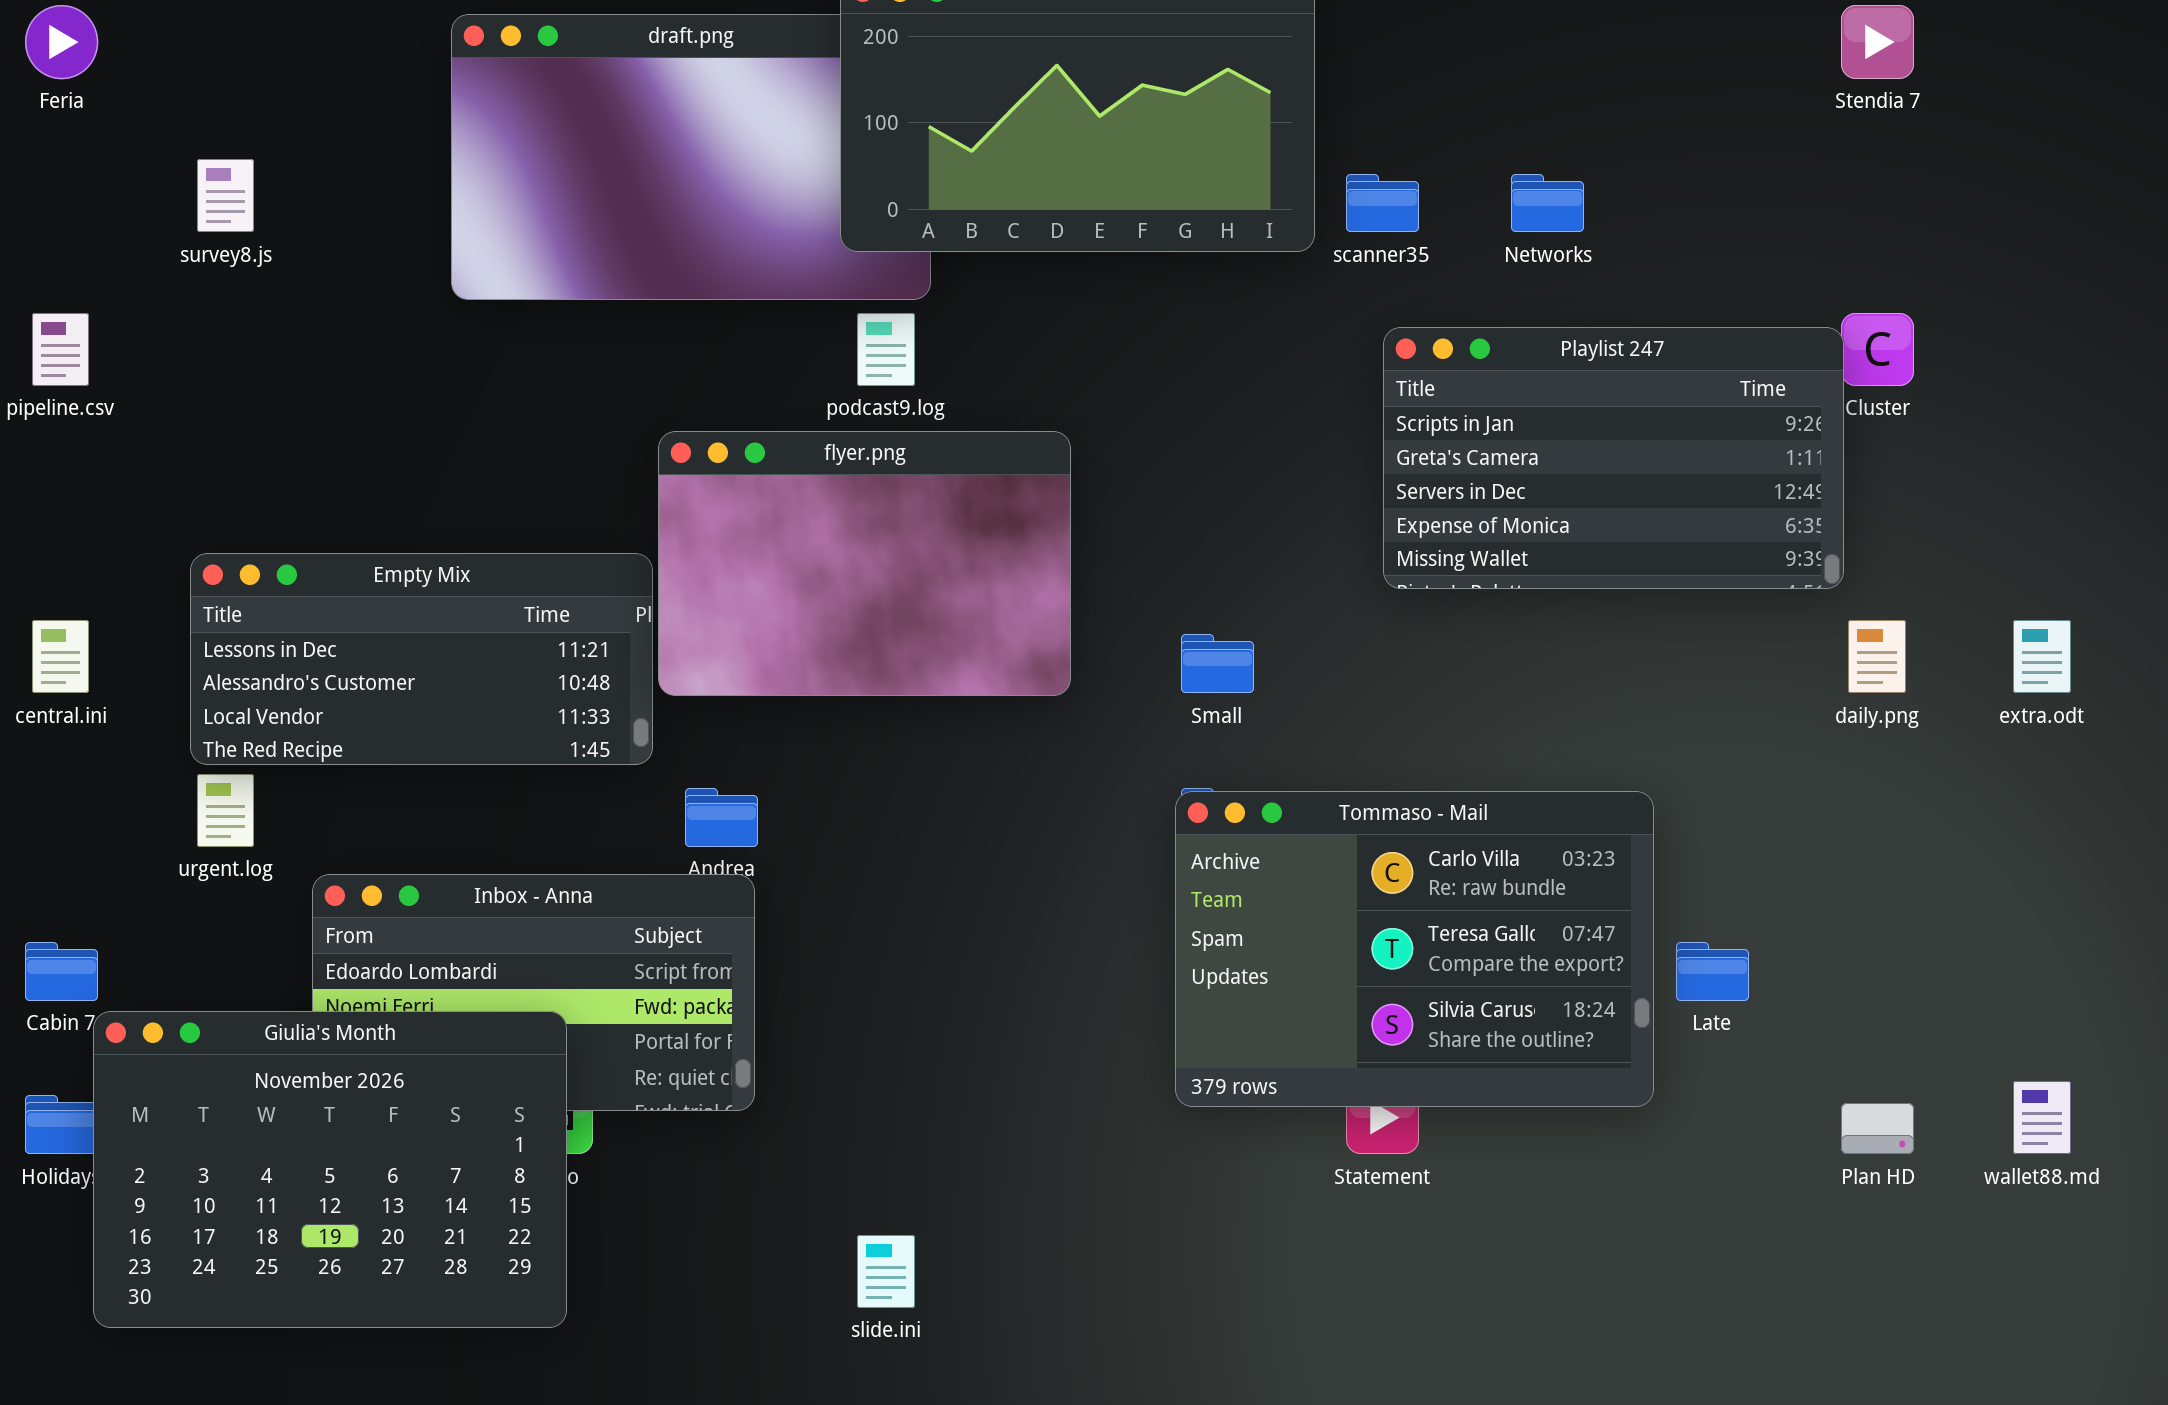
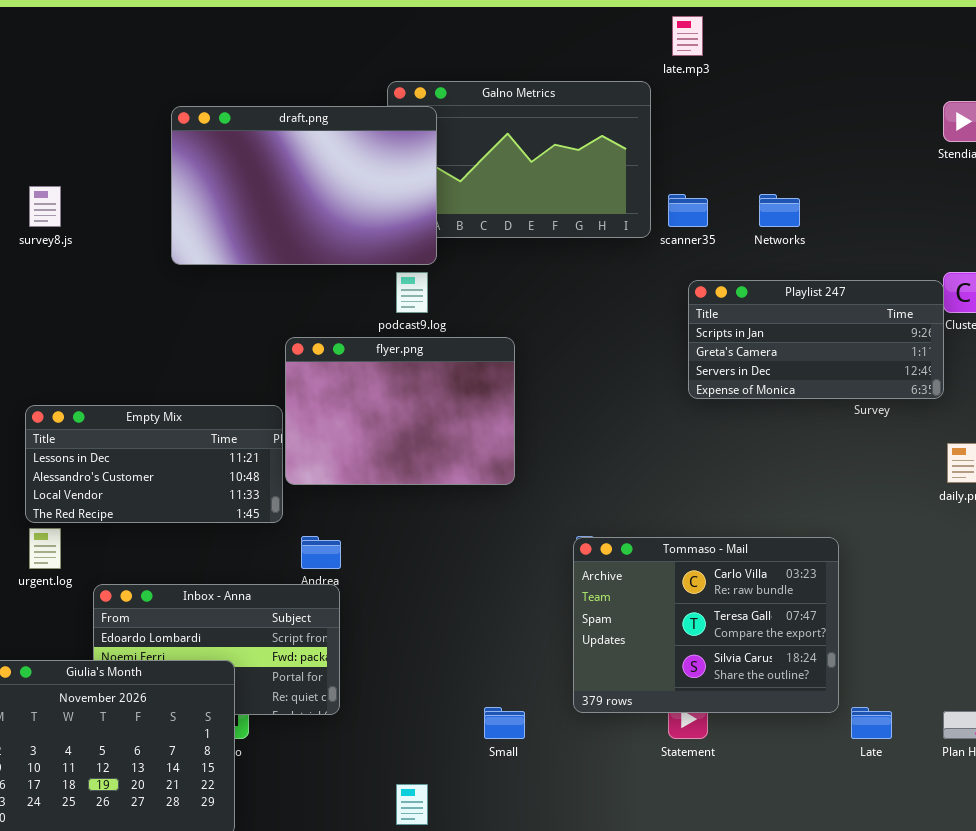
draft.png: [451,14,931,300] -> [171,106,437,265], raised
Playlist 247: [1383,327,1844,589] -> [688,280,944,399], resized
Small: [1181,634,1254,693] -> [484,707,525,739], moved
Late: [1676,942,1749,1001] -> [851,707,892,739], moved

